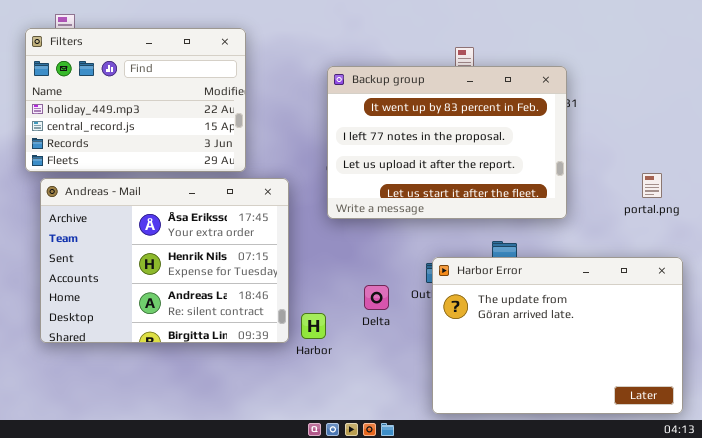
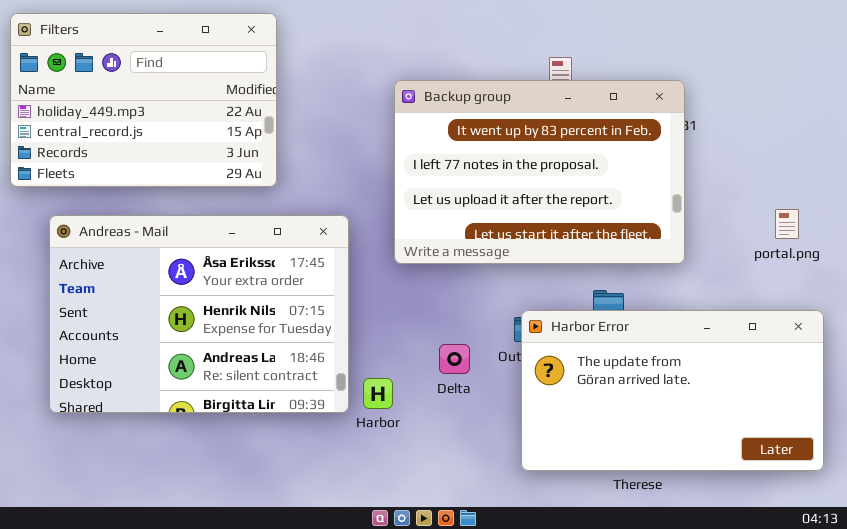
Filters: [25,28,246,172] -> [10,13,277,187], moved
Harbor Error: [432,257,683,414] -> [521,310,824,471], resized

